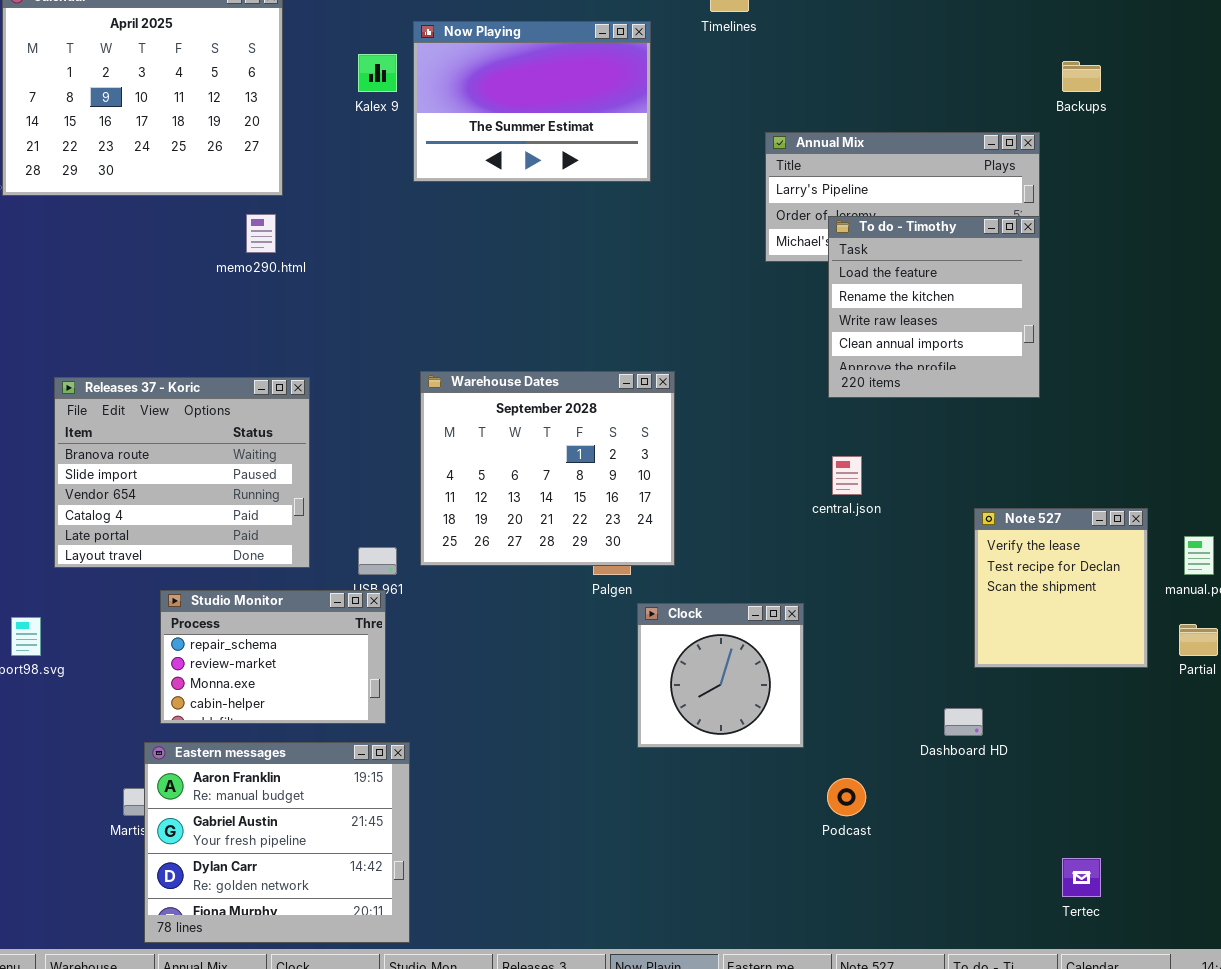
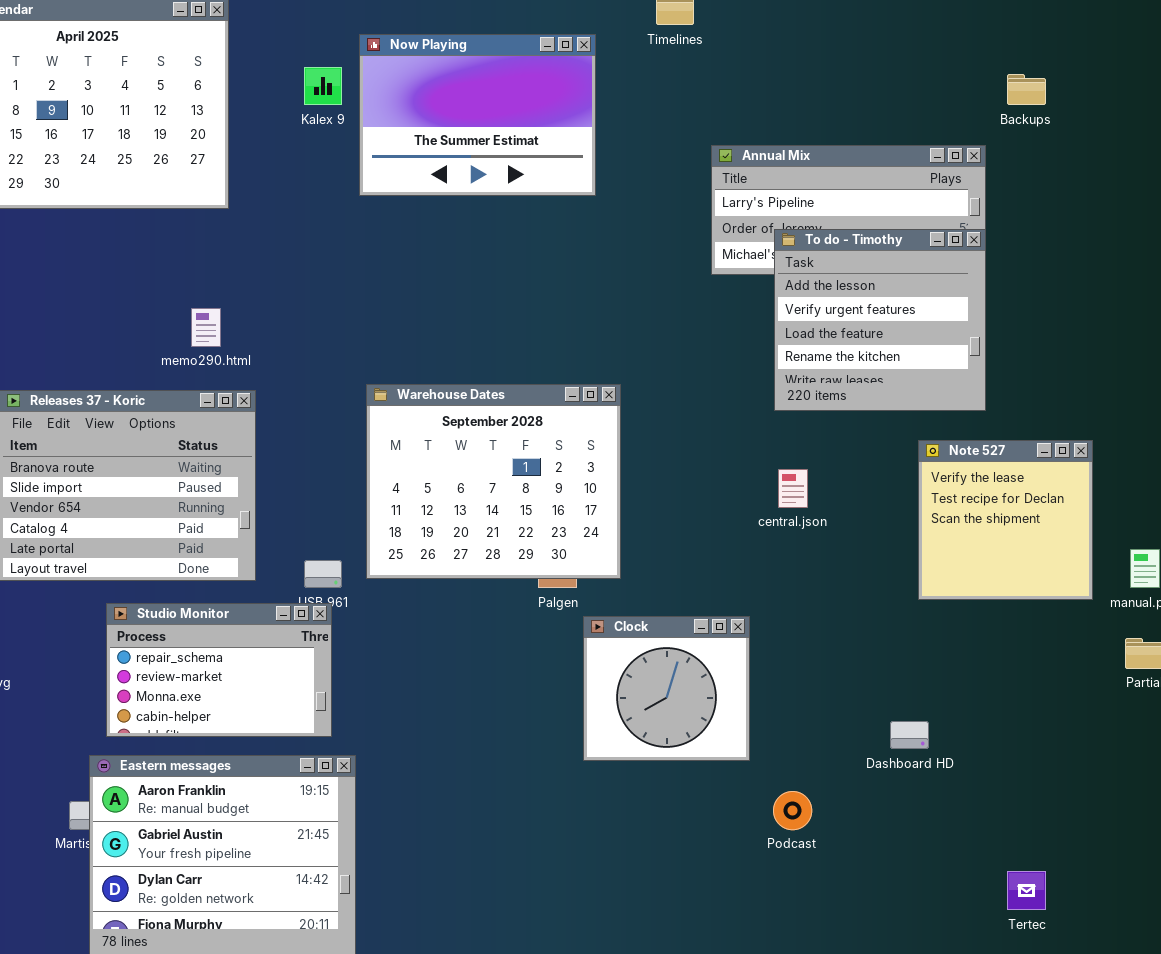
memo290.html: [246,214,276,253] -> [191,308,221,347], moved
To do - Timothy: [828,216,1040,398] -> [774,229,986,411], scrolled up 2 rows
Note 527: [974,508,1148,668] -> [918,440,1093,600], moved

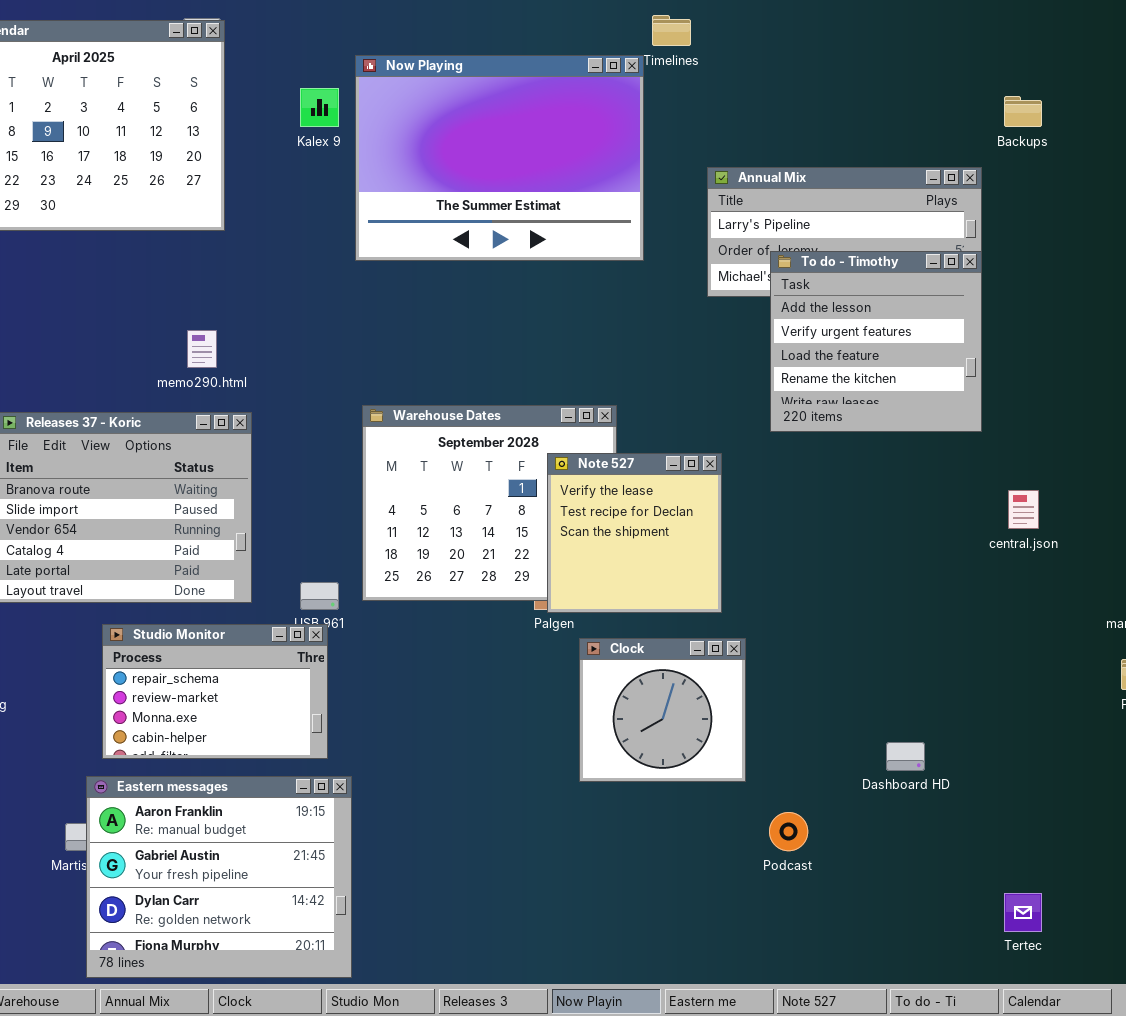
Now Playing: [359,34,596,196] -> [355,55,644,261], resized
Note 527: [918,440,1093,600] -> [547,453,722,613], moved
central.json: [778,469,808,508] -> [1008,490,1039,529], moved

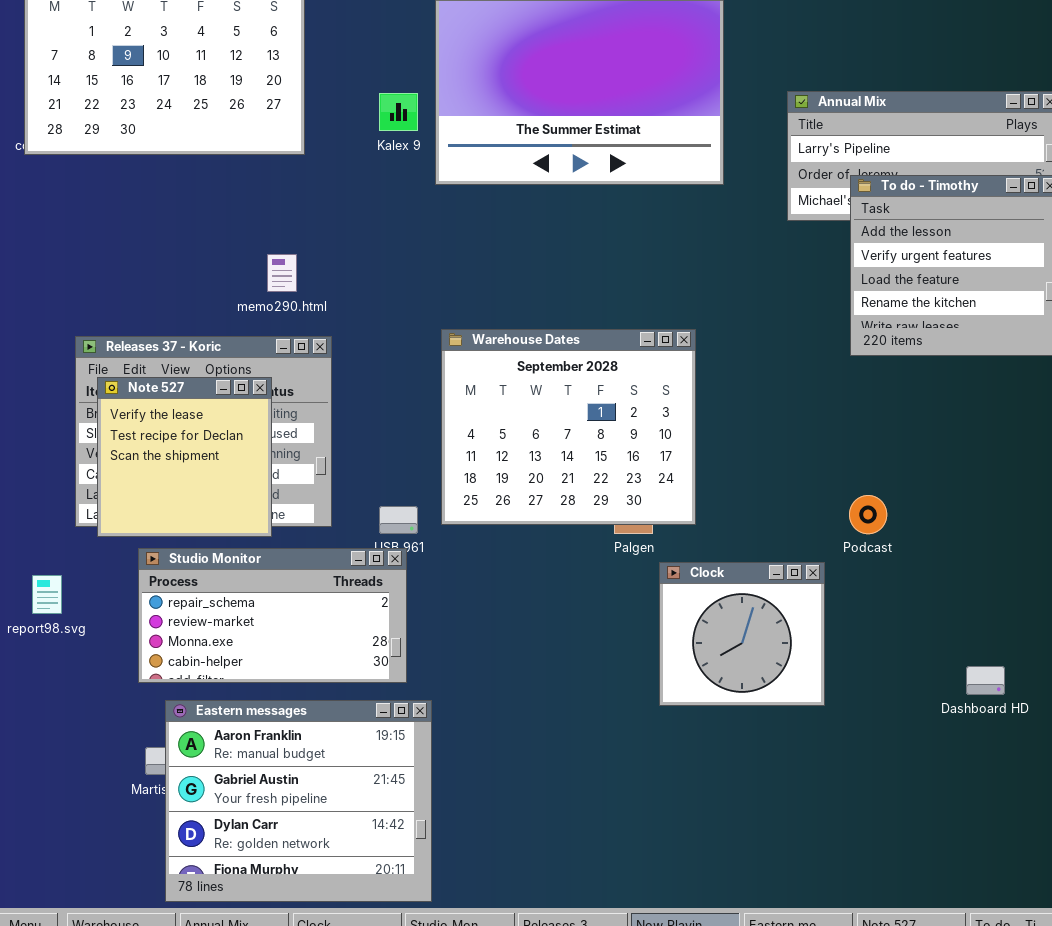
Kalex 9: [300,88,339,127] -> [379,93,418,131], moved
Note 527: [547,453,722,613] -> [97,377,272,537], moved
Studio Monitor: [102,624,328,759] -> [138,548,407,683], resized
Podcast: [769,812,808,851] -> [849,495,887,534], moved

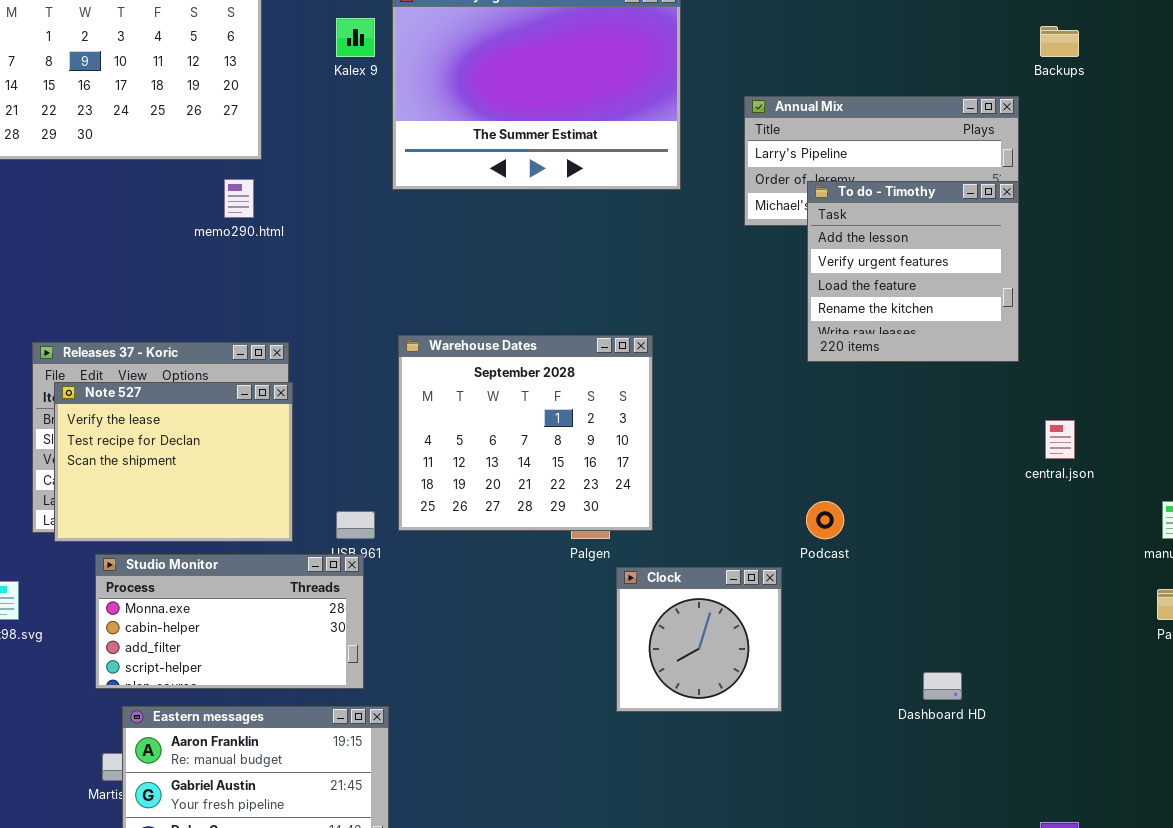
Kalex 9: [379,93,418,131] -> [336,18,375,57], moved
memo290.html: [267,254,297,292] -> [224,179,254,218], moved
Note 527: [97,377,272,537] -> [54,382,293,542], resized
Studio Monitor: [138,548,407,683] -> [95,554,364,689], scrolled down 2 rows

